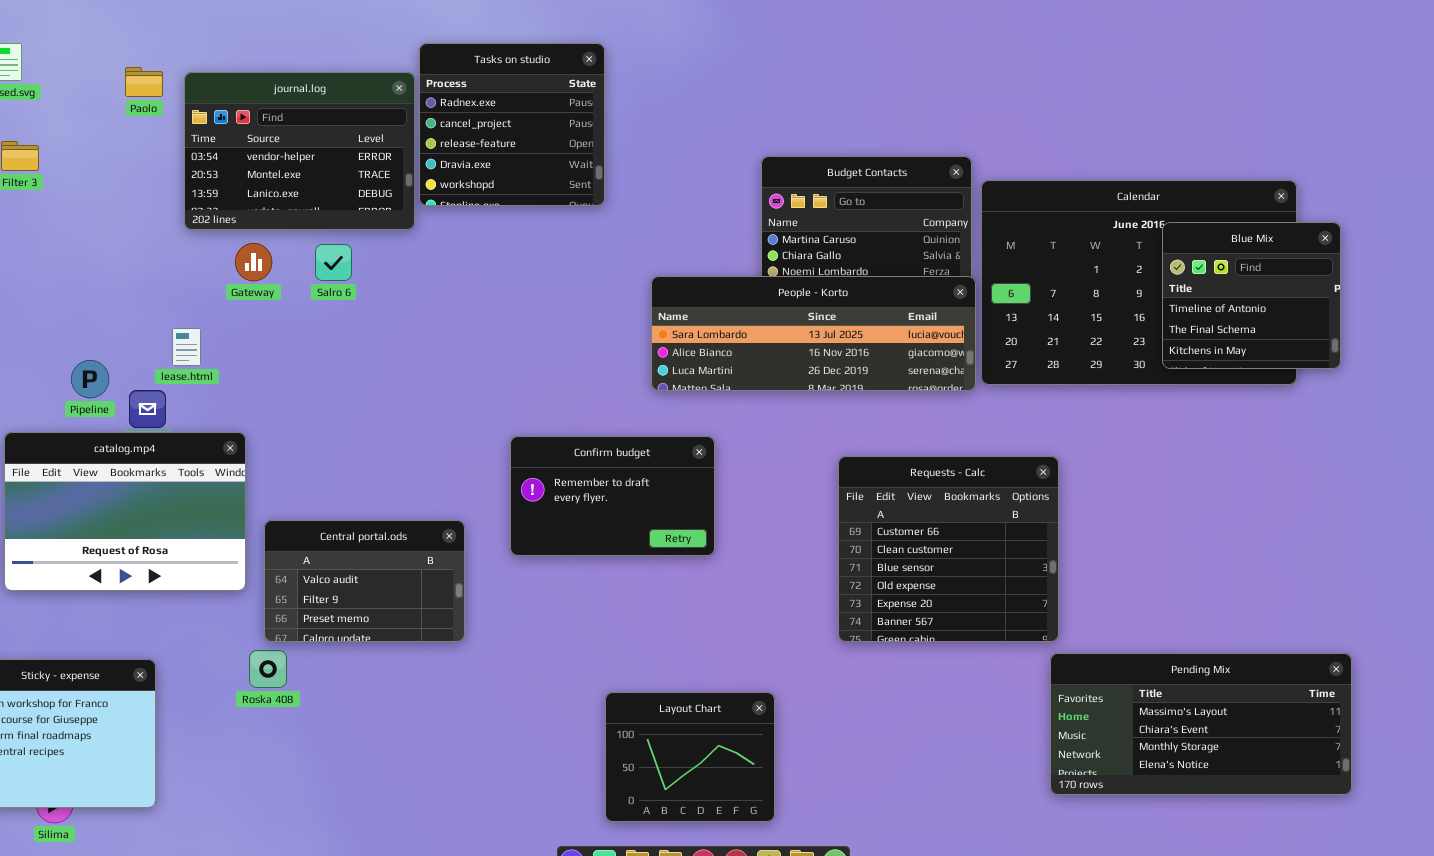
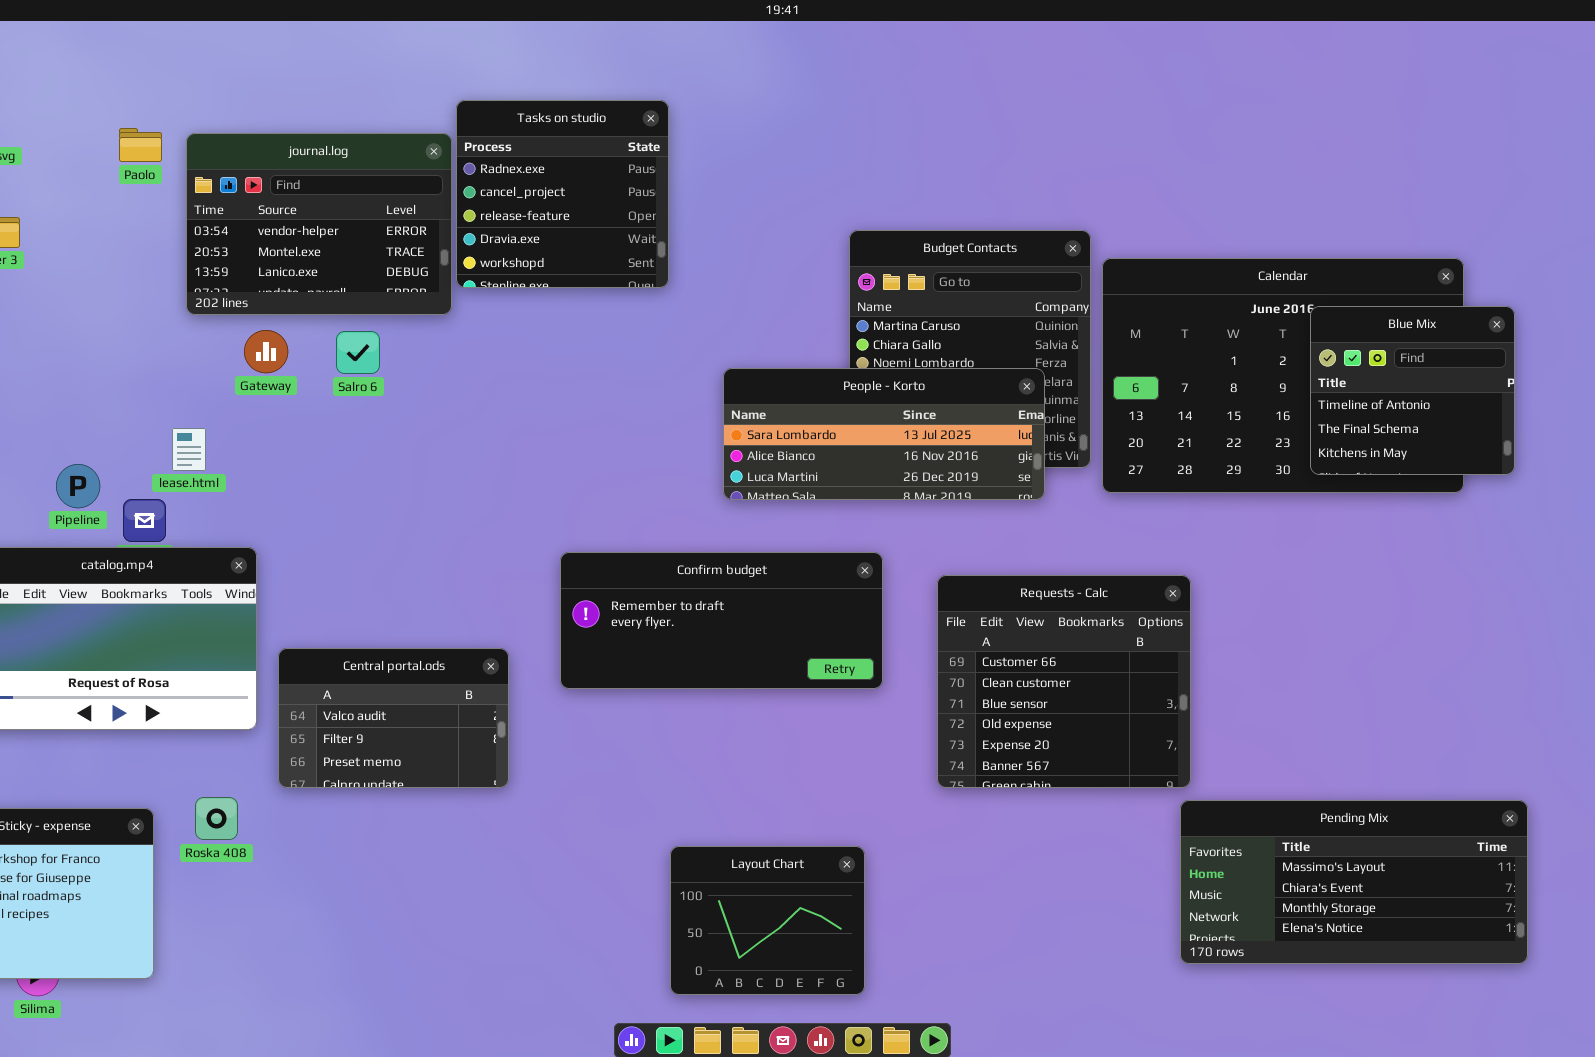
People - Korto: [651,276,976,391] -> [723,368,1045,500], resized
Confirm budget: [510,436,715,556] -> [560,552,883,689], resized
Roska 408: [249,650,287,688] -> [195,797,238,840], moved

